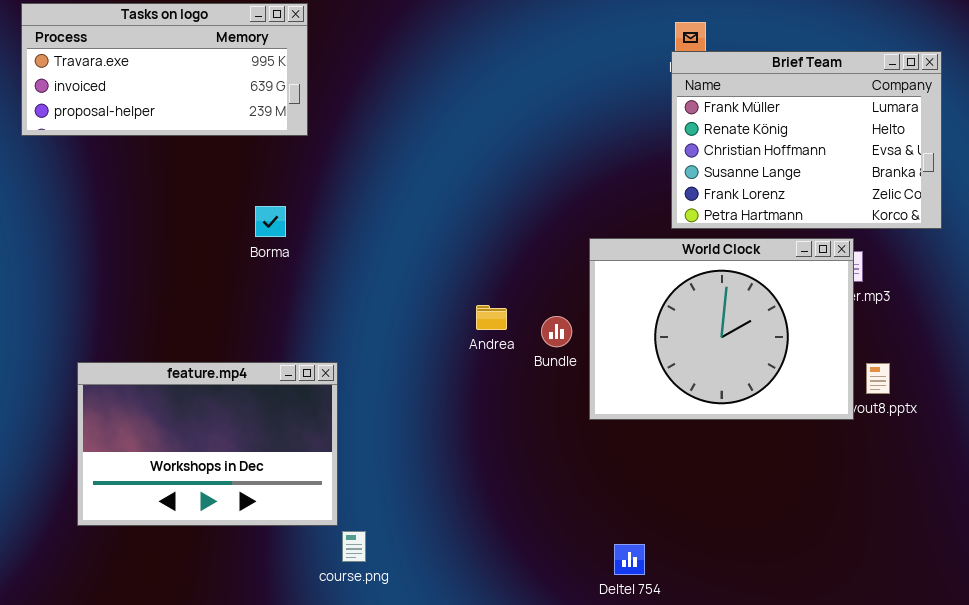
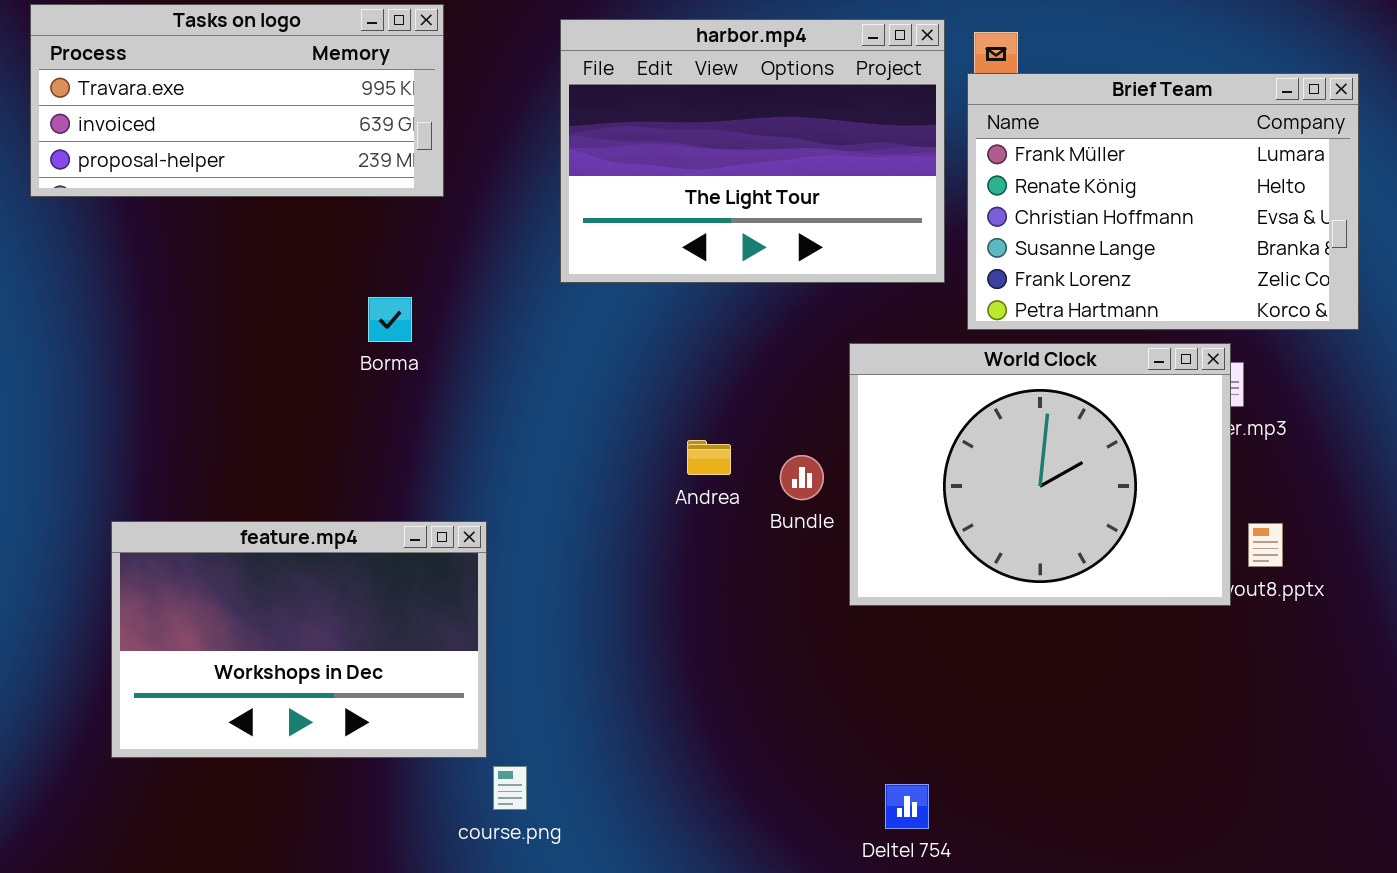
harbor.mp4: none -> [560,19,945,283], opened

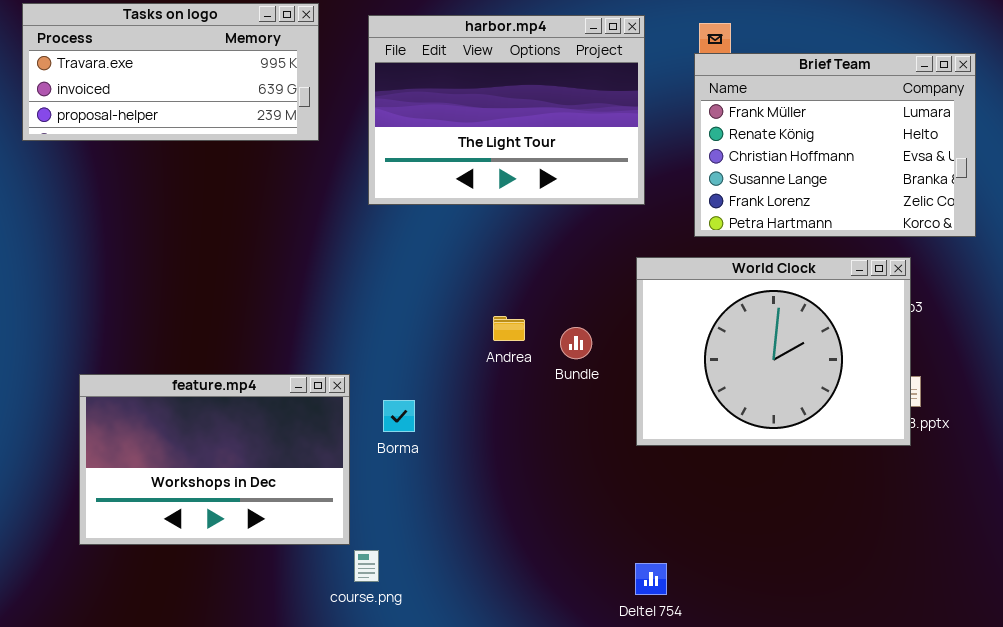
harbor.mp4: [560,19,945,283] -> [368,15,645,205], moved
Borma: [368,297,412,342] -> [383,400,415,432], moved
World Clock: [849,343,1231,606] -> [636,257,911,446], moved

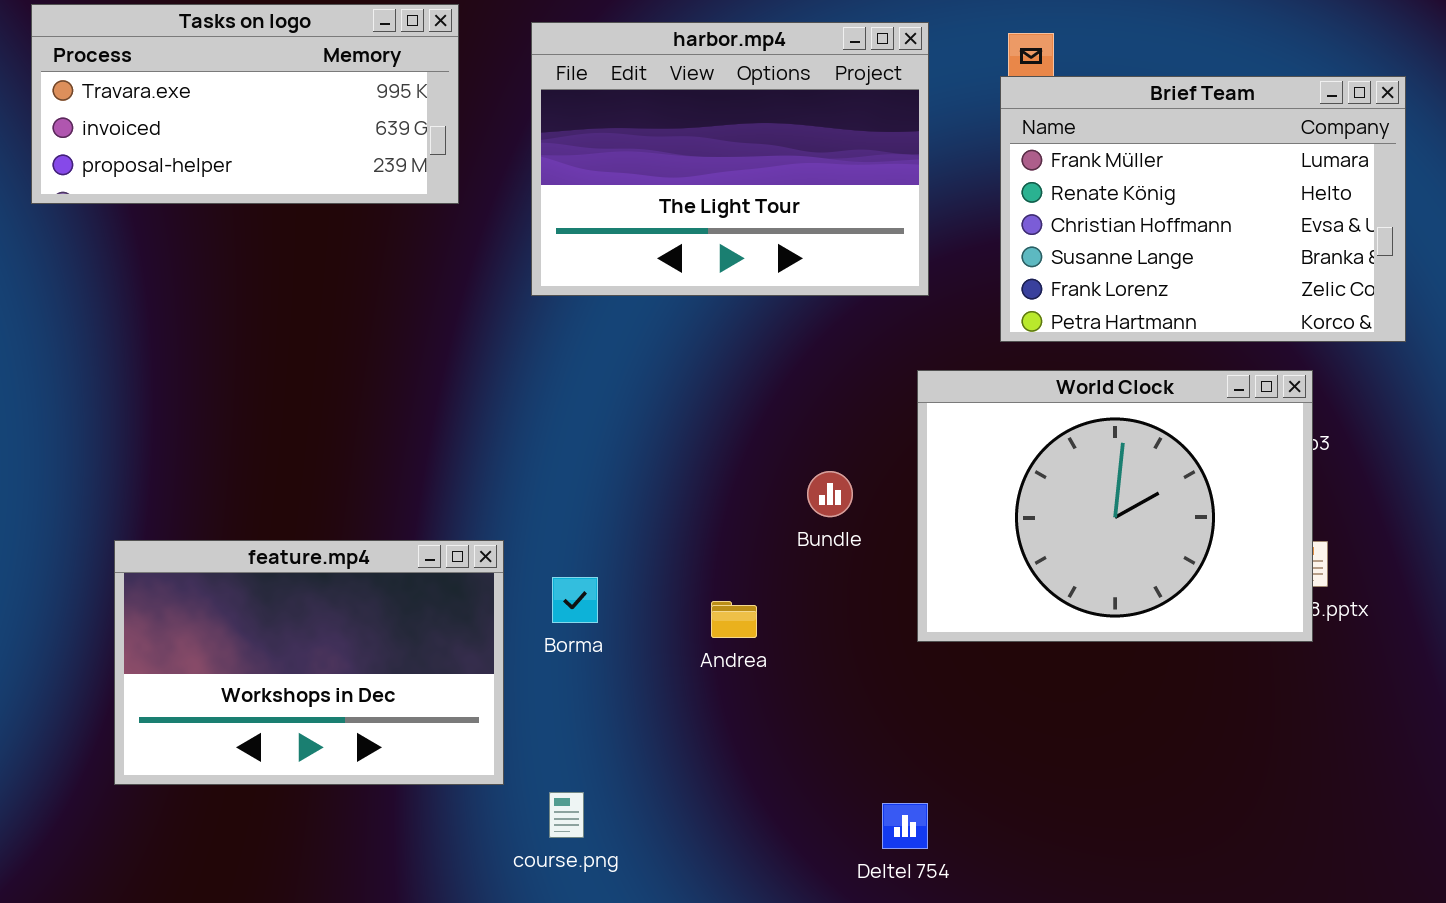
Andrea: [493,316,525,341] -> [711,601,757,638], moved
course.png: [354,550,379,582] -> [549,792,584,838], moved
Deltel 754: [635,563,667,595] -> [882,803,928,849], moved

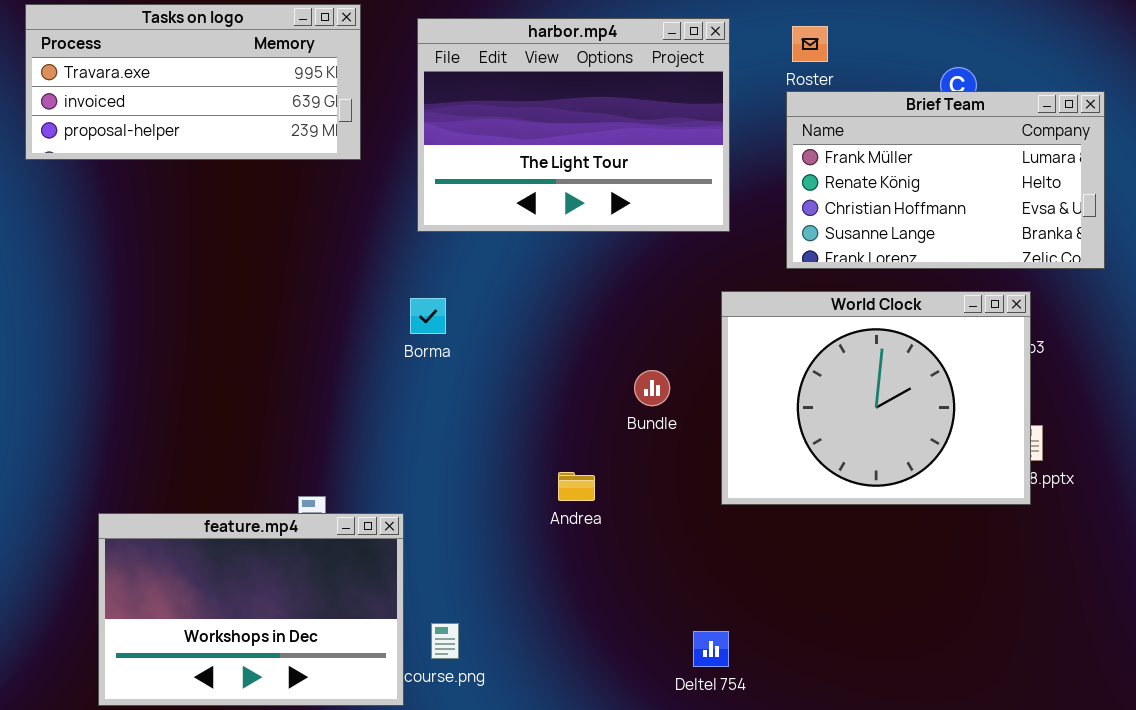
Brief Team: [1000,76,1406,342] -> [786,91,1105,269], resized
feature.mp4: [114,540,504,785] -> [98,513,404,706], moved
Borma: [552,577,598,623] -> [410,298,446,334], moved

